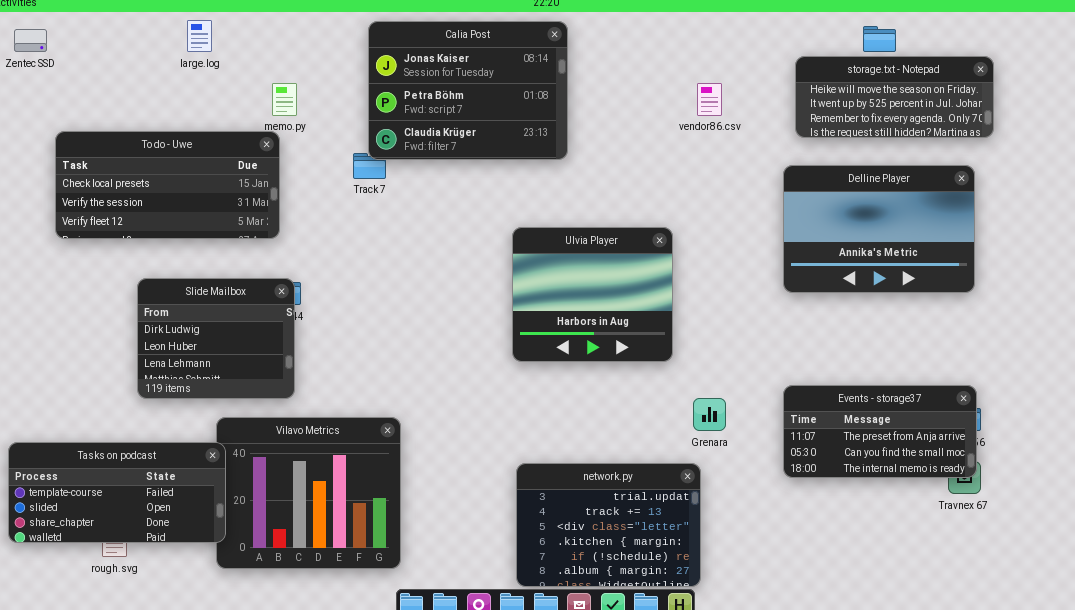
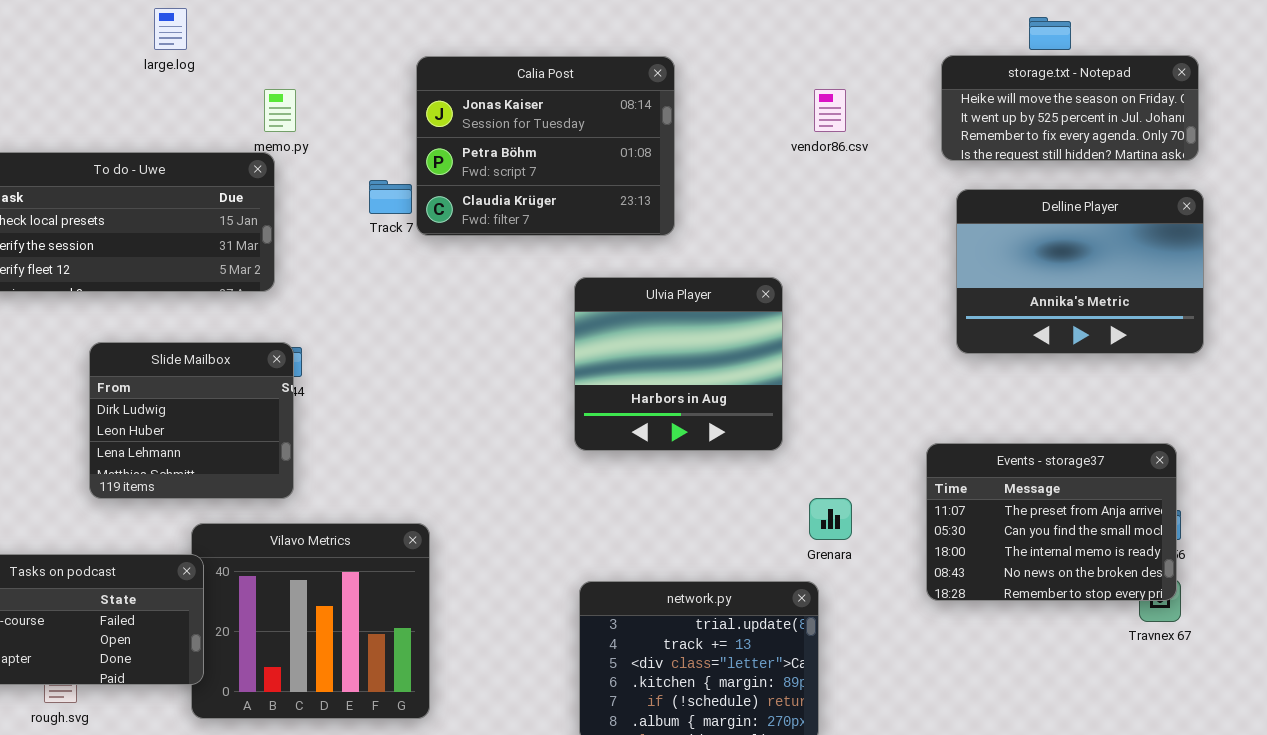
Calia Post: [368,21,568,160] -> [416,56,675,236], moved
Delline Player: [783,165,975,293] -> [956,189,1204,354], moved
Events - storage37: [783,385,977,478] -> [926,443,1177,601], resized

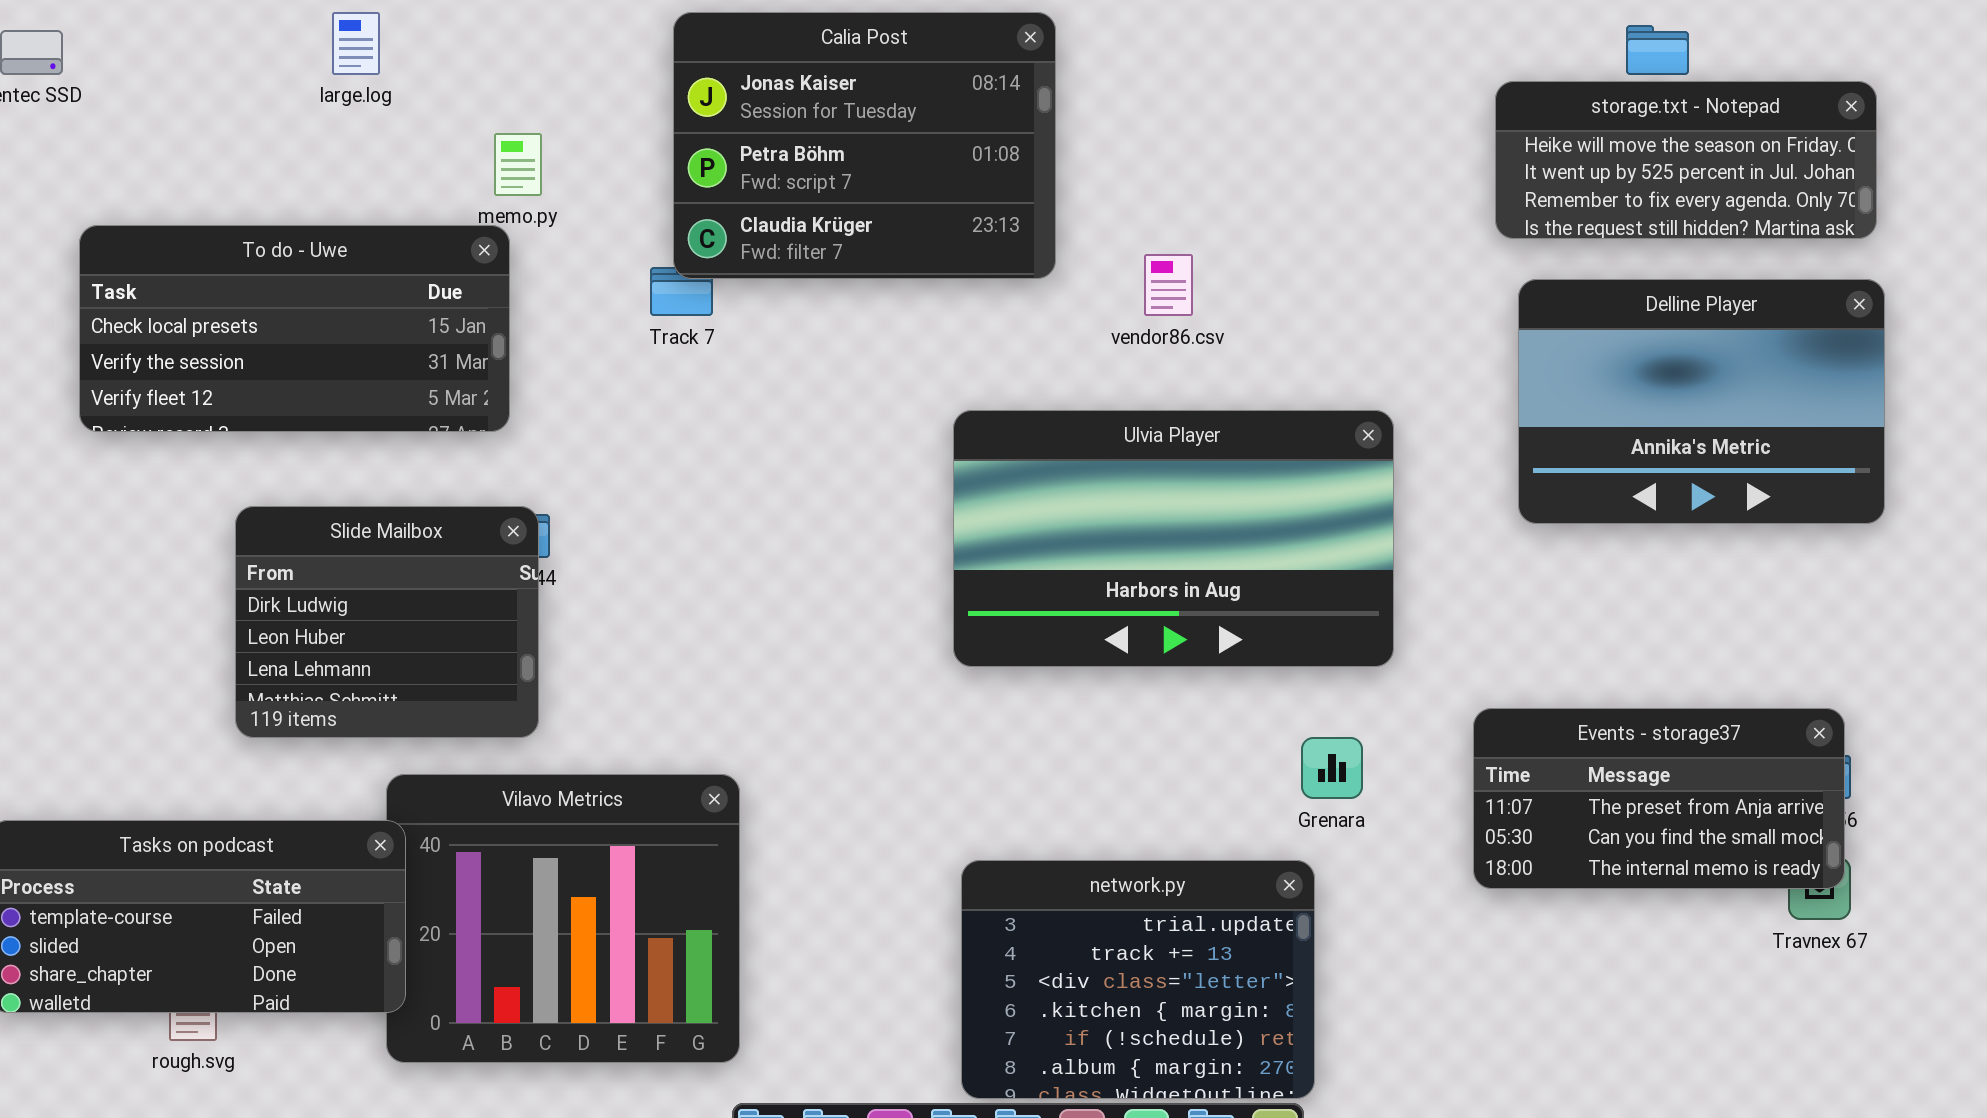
Calia Post: [416,56,675,236] -> [673,12,1056,279], moved
vendor86.csv: [814,89,846,132] -> [1144,254,1193,316], moved
Ulvia Player: [574,277,783,451] -> [953,410,1394,667], resized
Events - storage37: [926,443,1177,601] -> [1473,708,1845,889], resized

